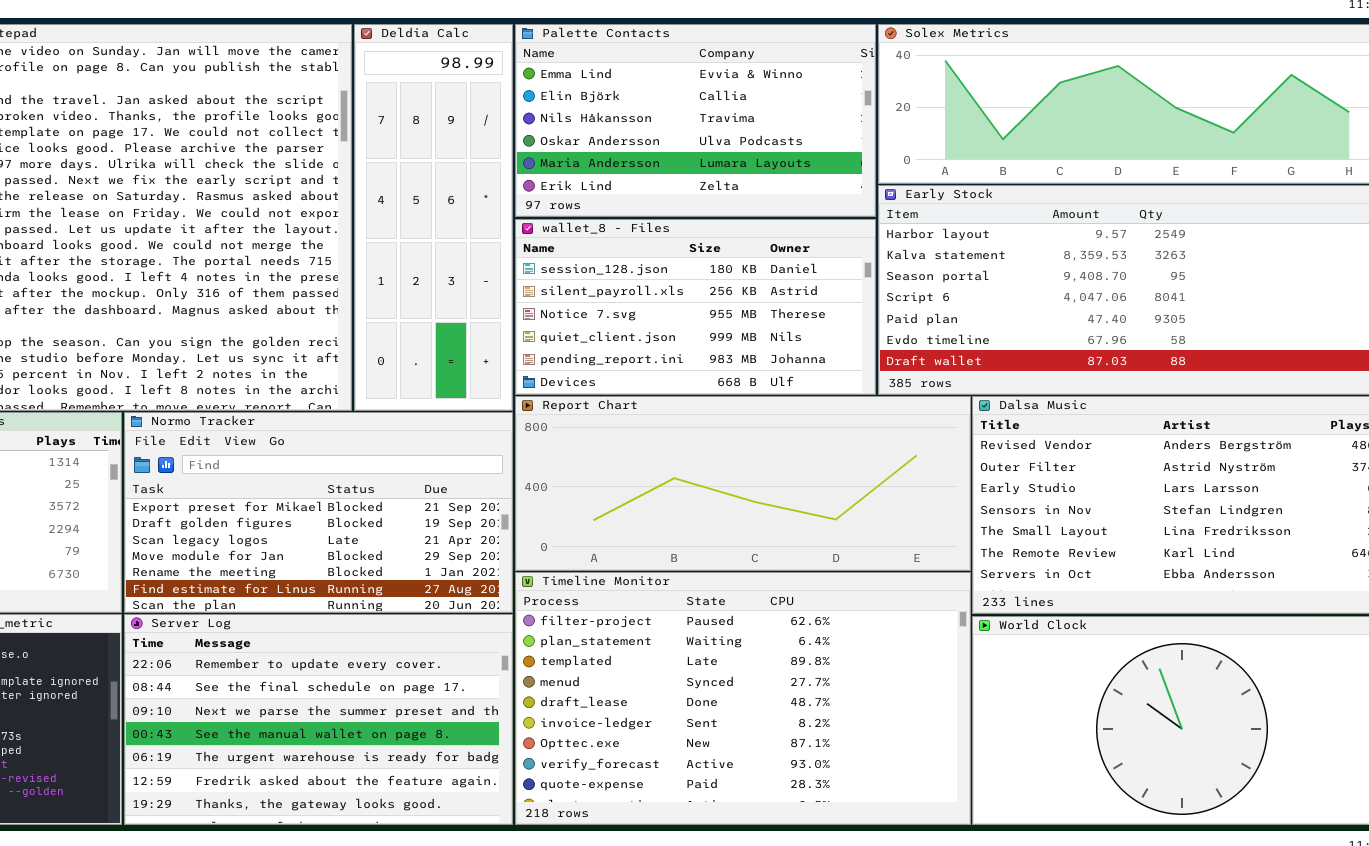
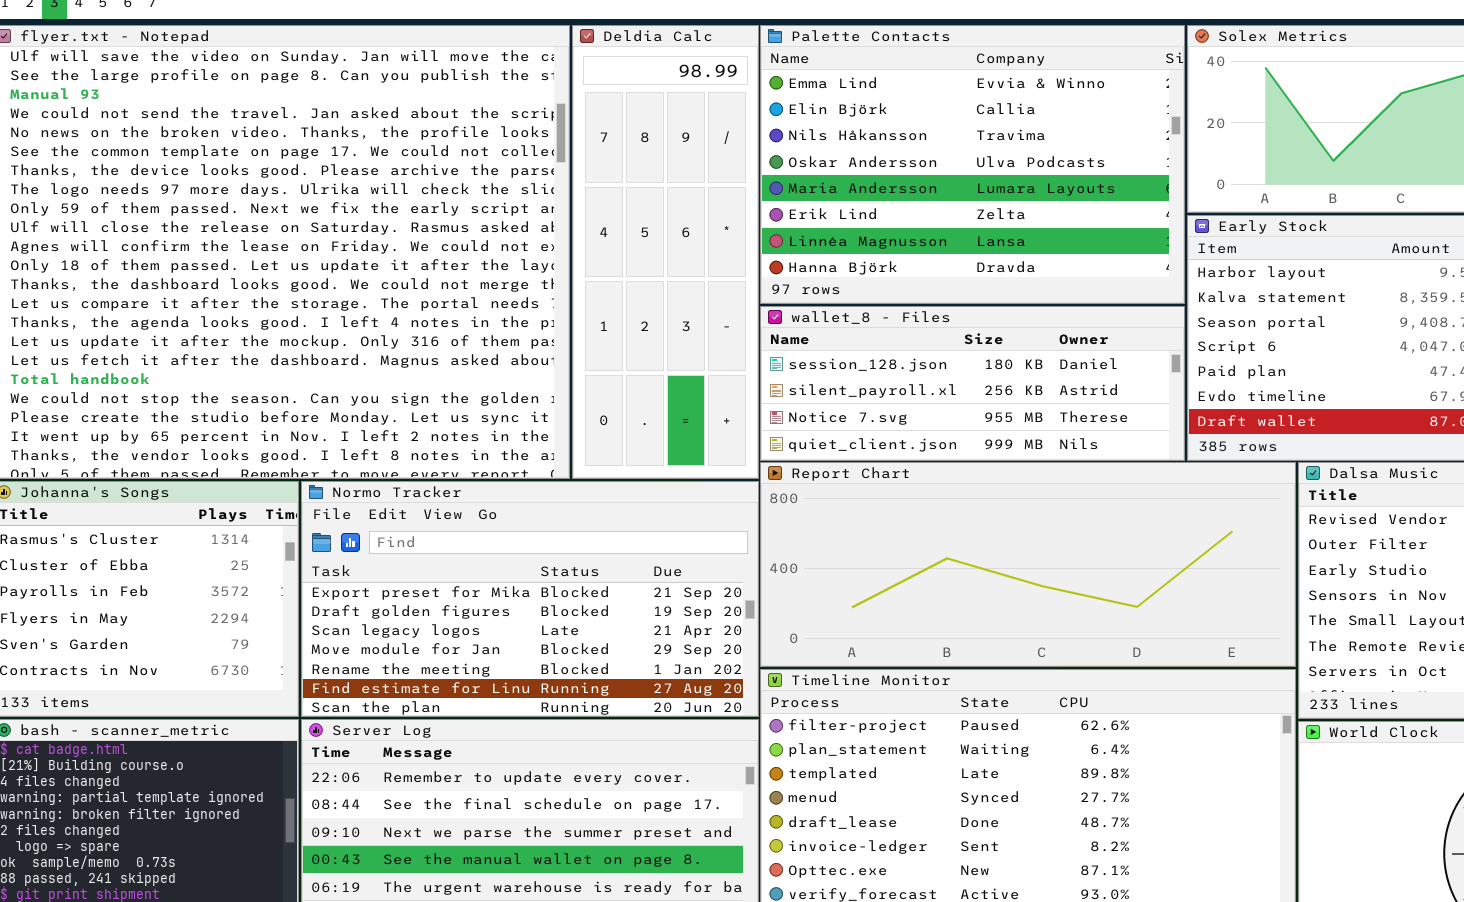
Palette Contacts: [515,24,876,217] -> [760,25,1185,304], resized
wallet_8 - Files: [515,219,876,395] -> [760,306,1185,461], resized

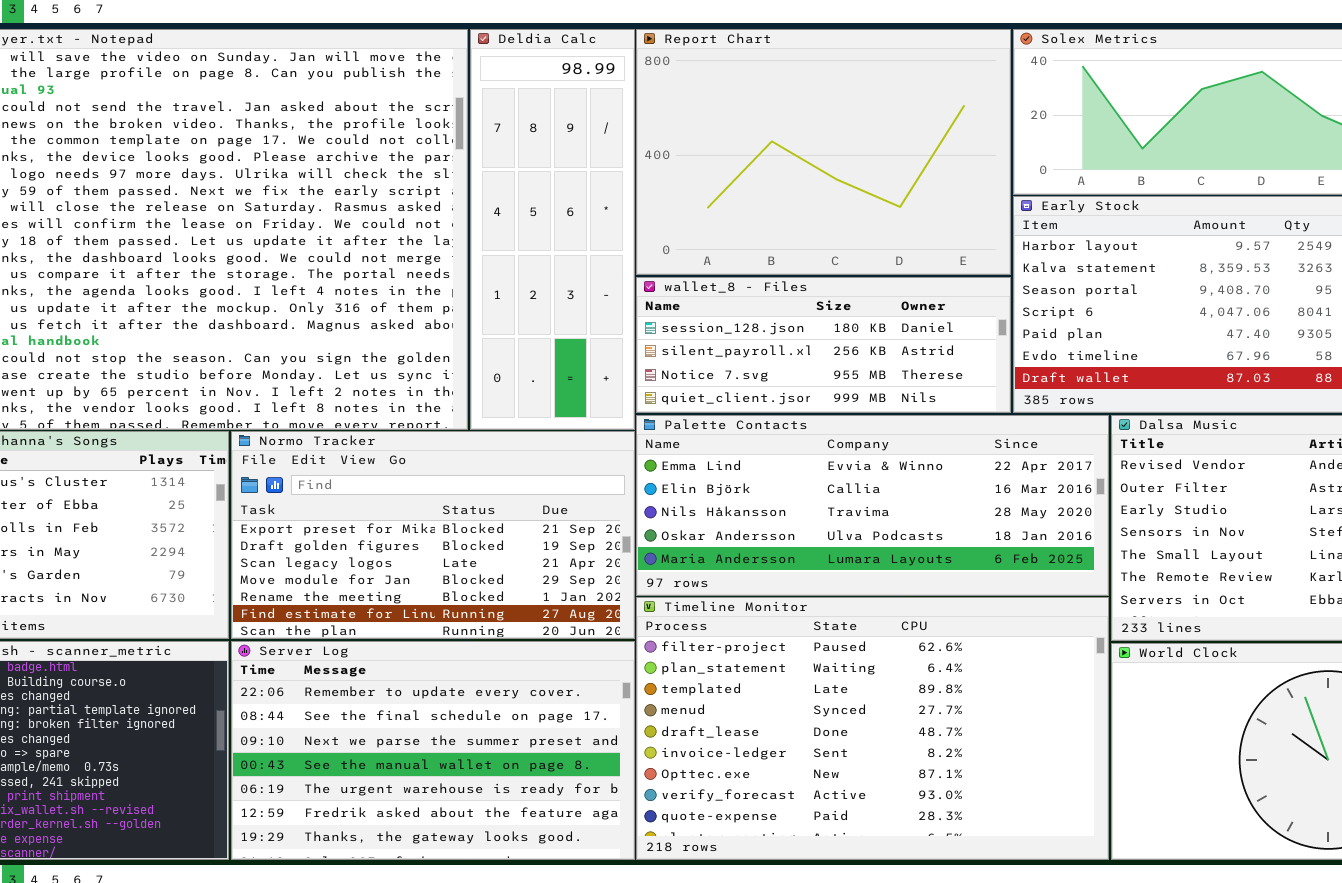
Palette Contacts: [760,25,1185,304] -> [636,415,1109,596], moved, resized
Report Chart: [760,462,1296,667] -> [636,29,1011,275], moved, resized

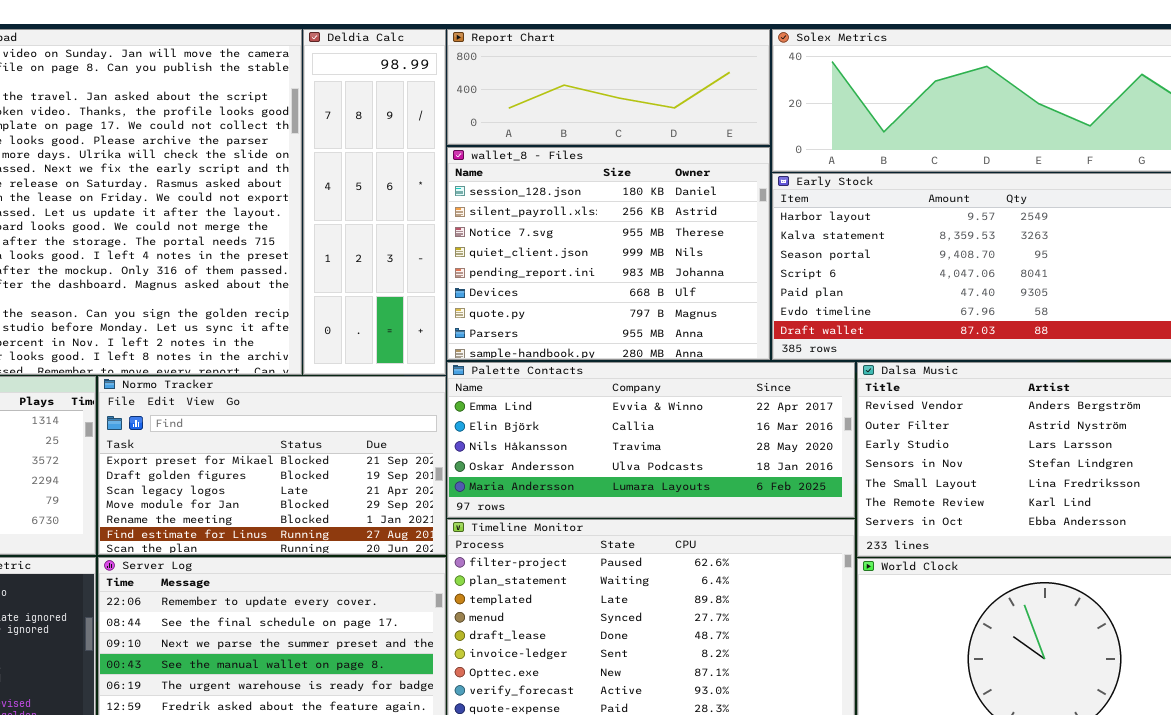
Report Chart: [636,29,1011,275] -> [447,29,770,145], resized
wallet_8 - Files: [636,277,1011,413] -> [447,147,770,360], resized

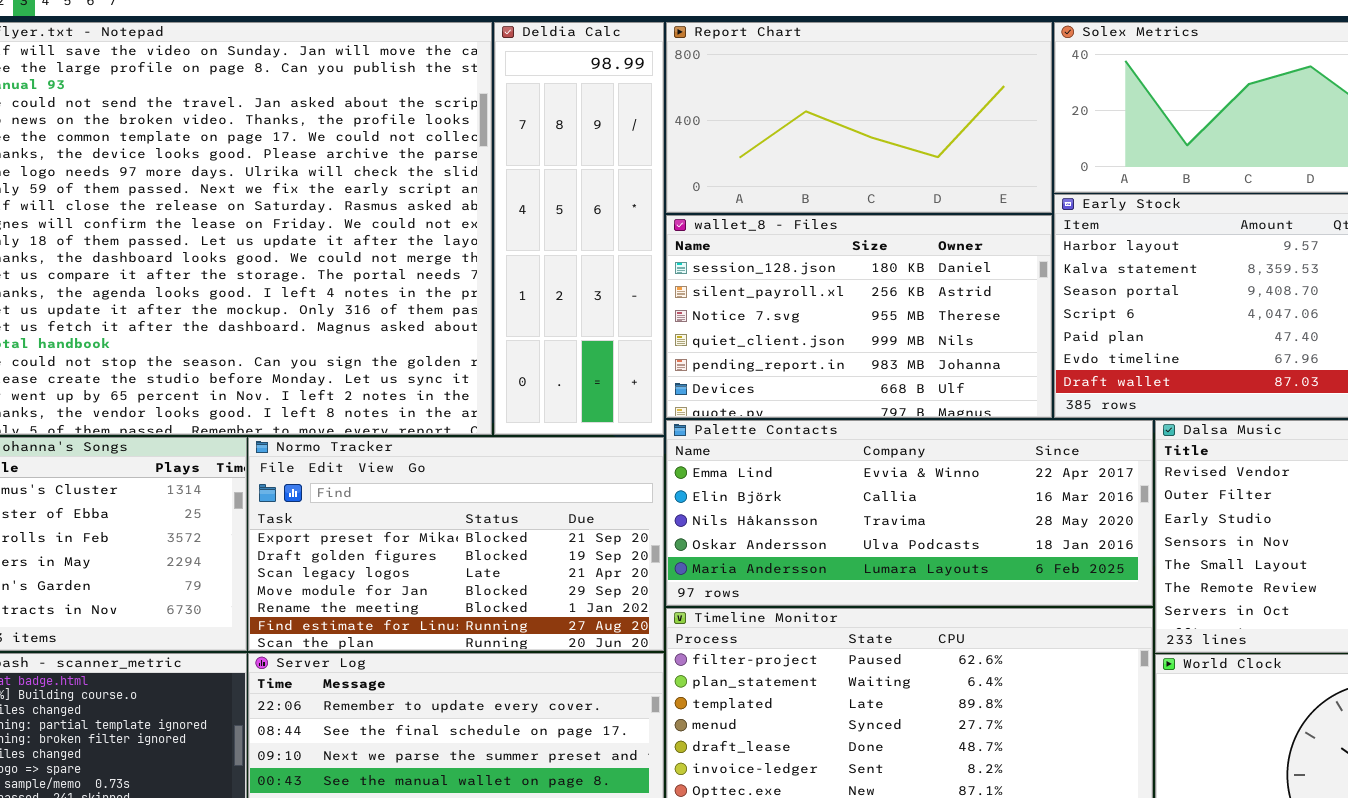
Report Chart: [447,29,770,145] -> [666,22,1052,213], resized
wallet_8 - Files: [447,147,770,360] -> [666,215,1052,418], resized

